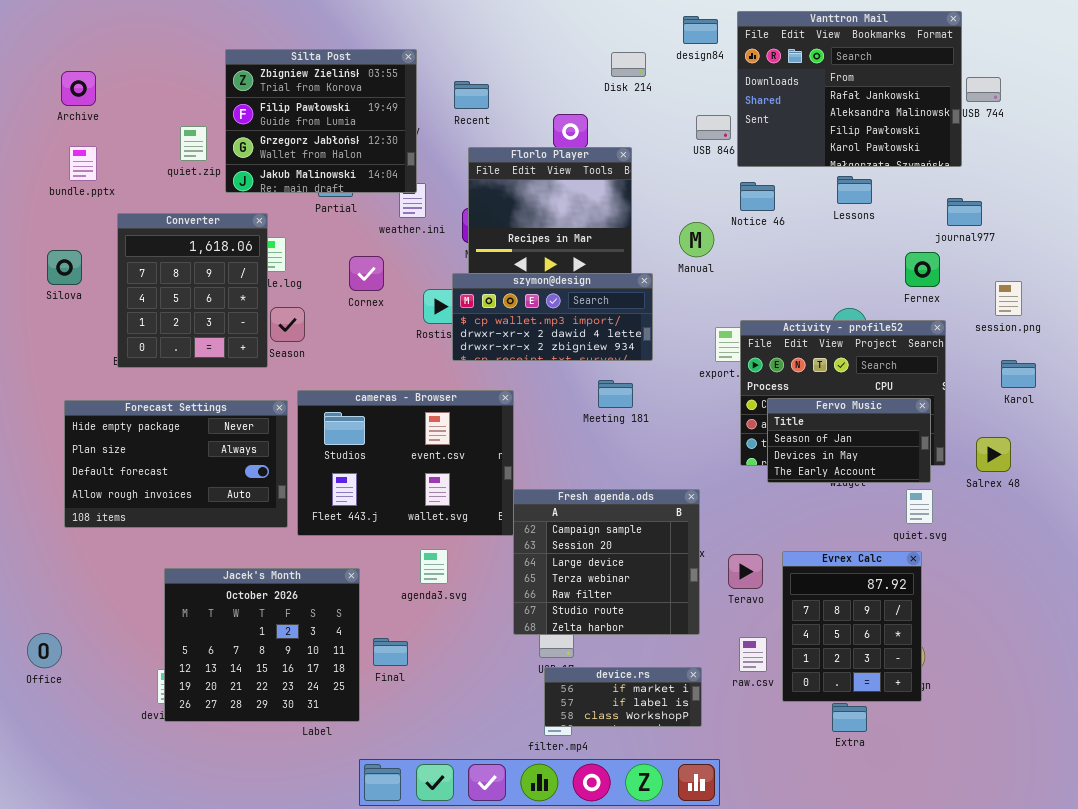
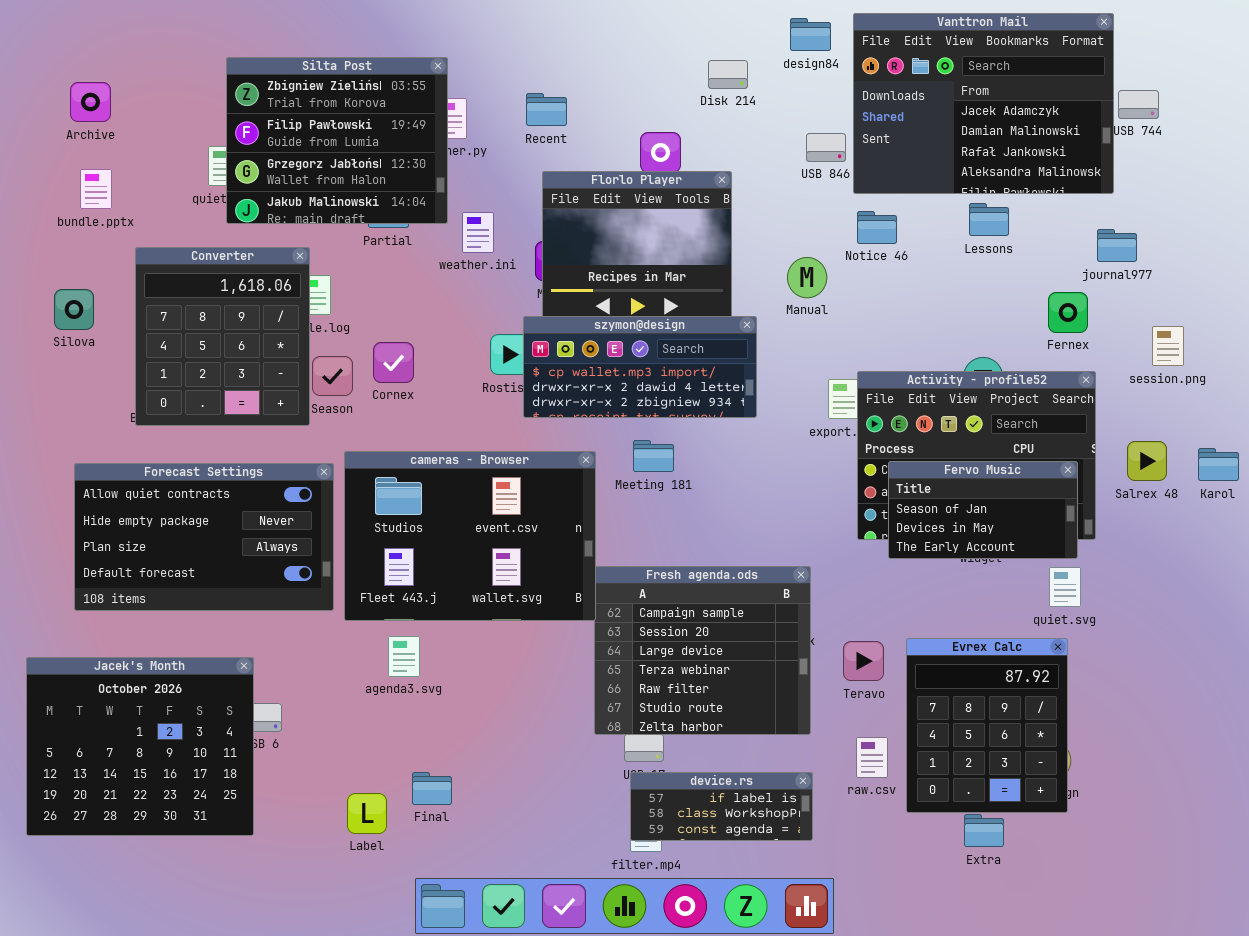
Vanttron Mail: [737,11,962,167] -> [853,13,1114,194], scrolled up 2 rows
Silta Post: [225,49,417,193] -> [226,57,448,224], moved
Cornex: [349,256,384,291] -> [373,342,414,383], moved
Karol: [1001,360,1036,388] -> [1198,448,1239,481], moved
Meeting 181: [598,380,633,408] -> [633,440,674,472], moved
Forecast Settings: [64,400,288,528] -> [74,463,334,611], scrolled up 1 row
Salrex 48: [976,437,1011,472] -> [1127,441,1167,481], moved
agenda3.svg: [420,549,448,584] -> [388,636,420,677], moved
Jacek's Month: [164,568,360,722] -> [26,657,254,836], moved
Final: [373,638,408,666] -> [412,772,452,805], moved
device.rs: [544,667,702,727] -> [630,772,813,841], scrolled down 1 row

